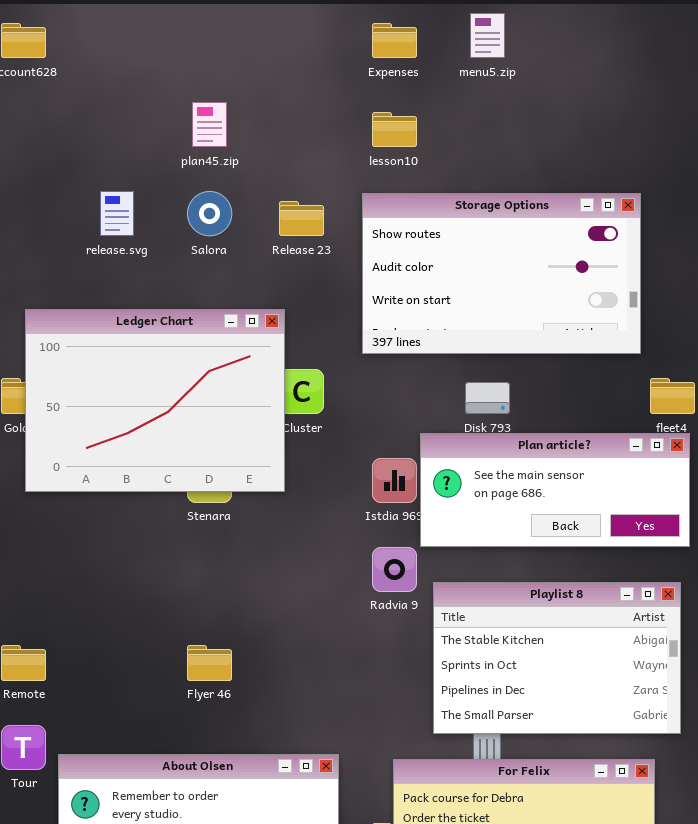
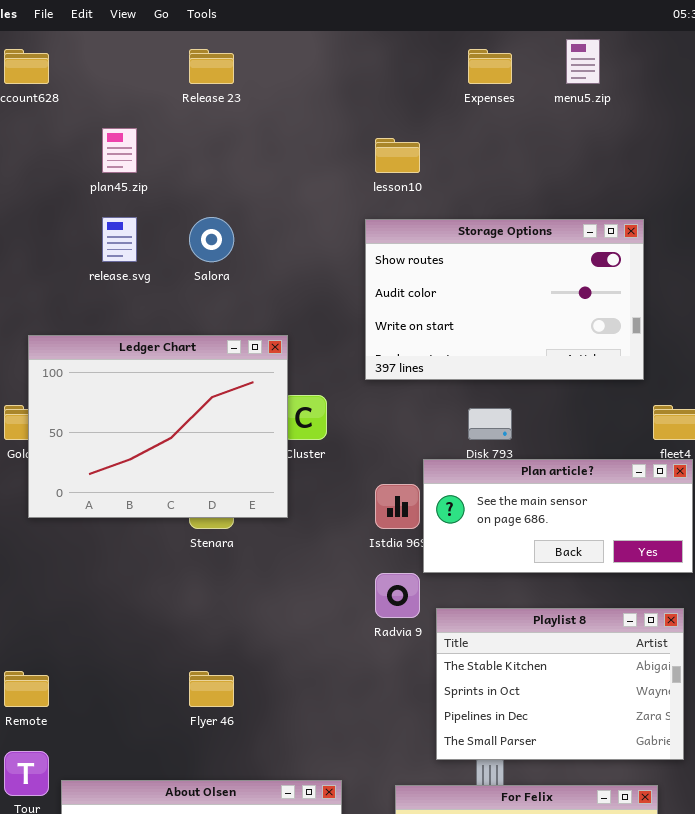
menu5.zip: [470,13,505,58] -> [566,39,600,84], moved
Expenses: [372,23,417,58] -> [468,49,512,84], moved
plan45.zip: [192,102,227,147] -> [102,128,137,173], moved
Release 23: [279,201,324,236] -> [189,49,234,84], moved

